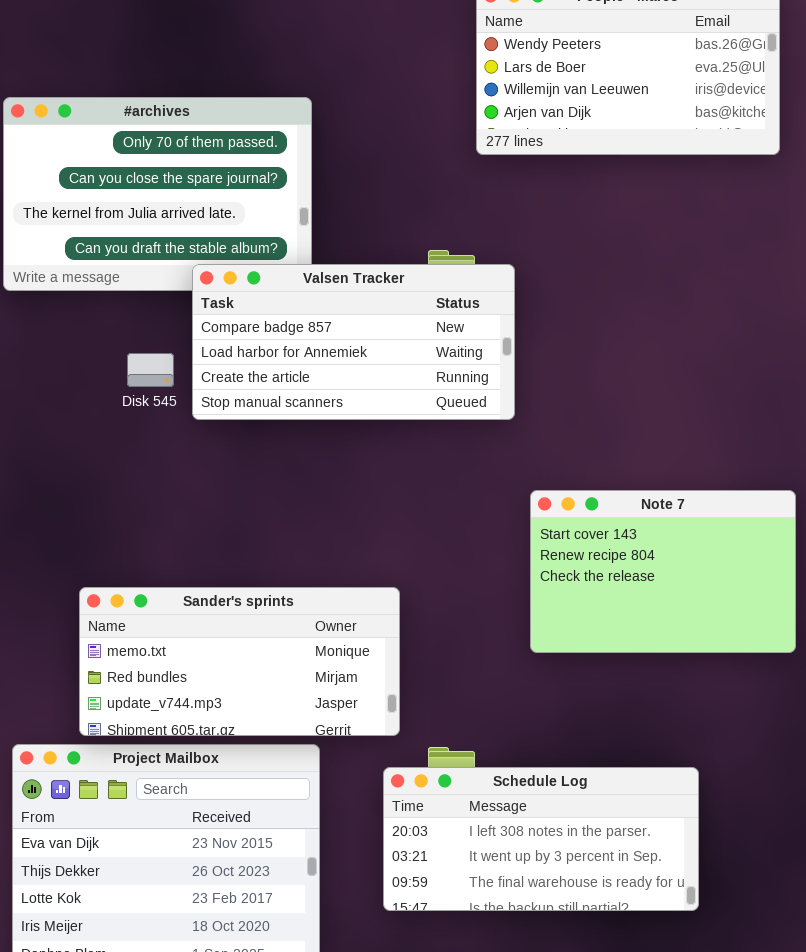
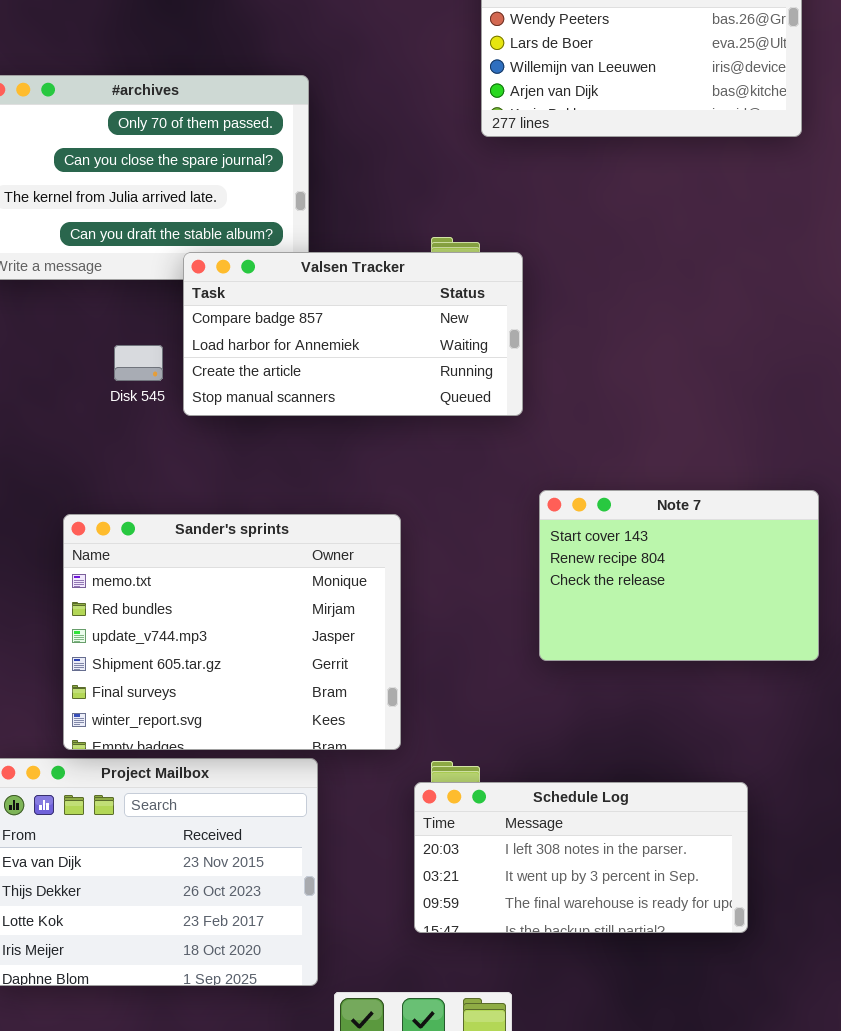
Sander's sprints: [79,587,400,736] -> [63,514,401,750], resized
Schedule Log: [383,767,699,911] -> [414,782,748,933], moved

